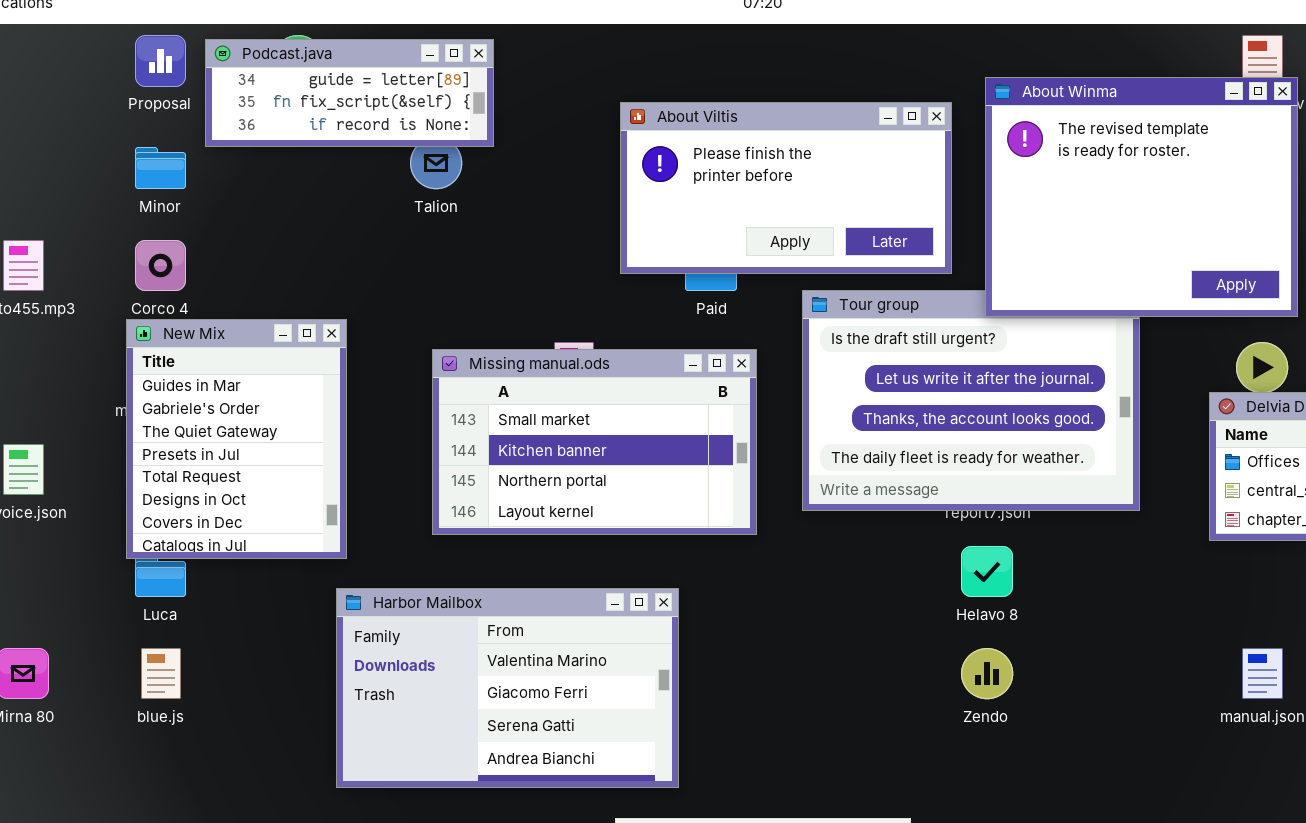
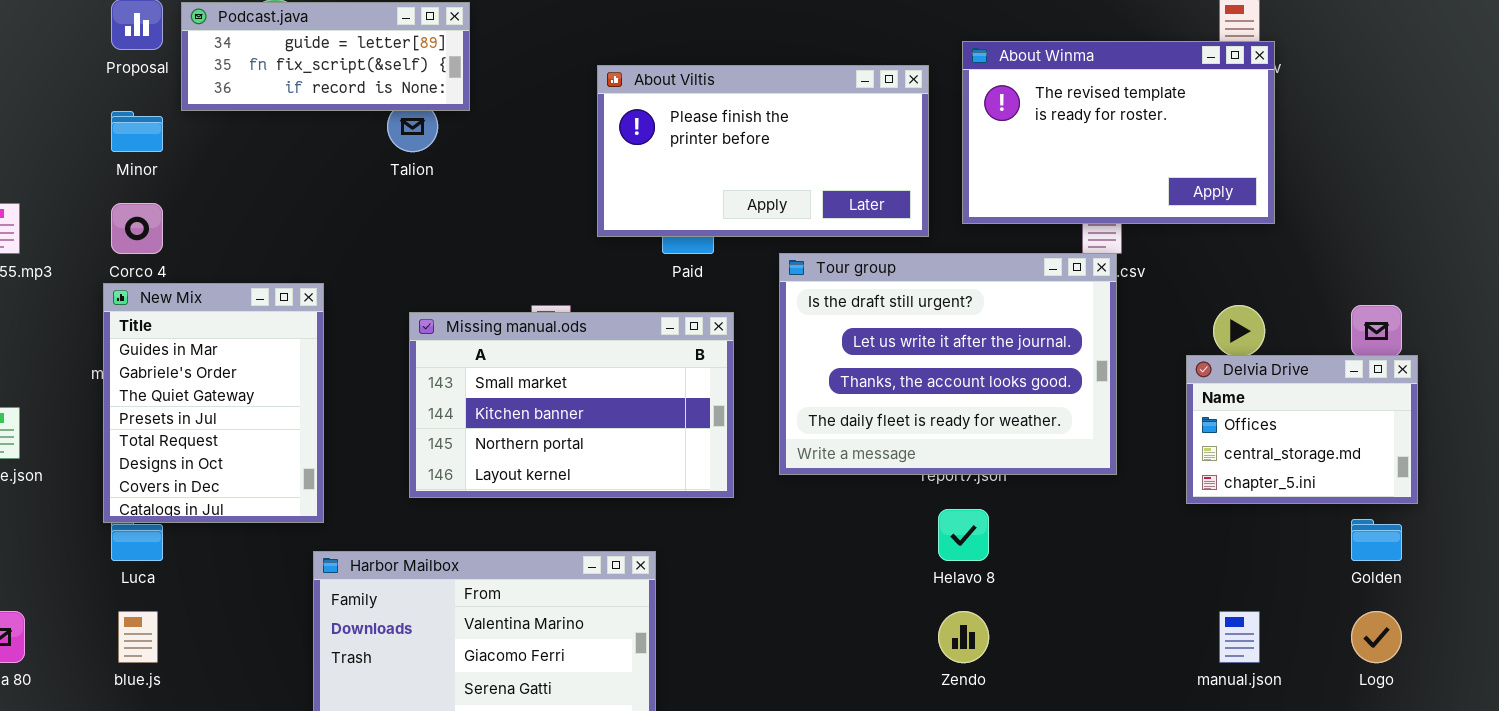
About Winma: [985,77,1298,317] -> [962,41,1275,224], resized

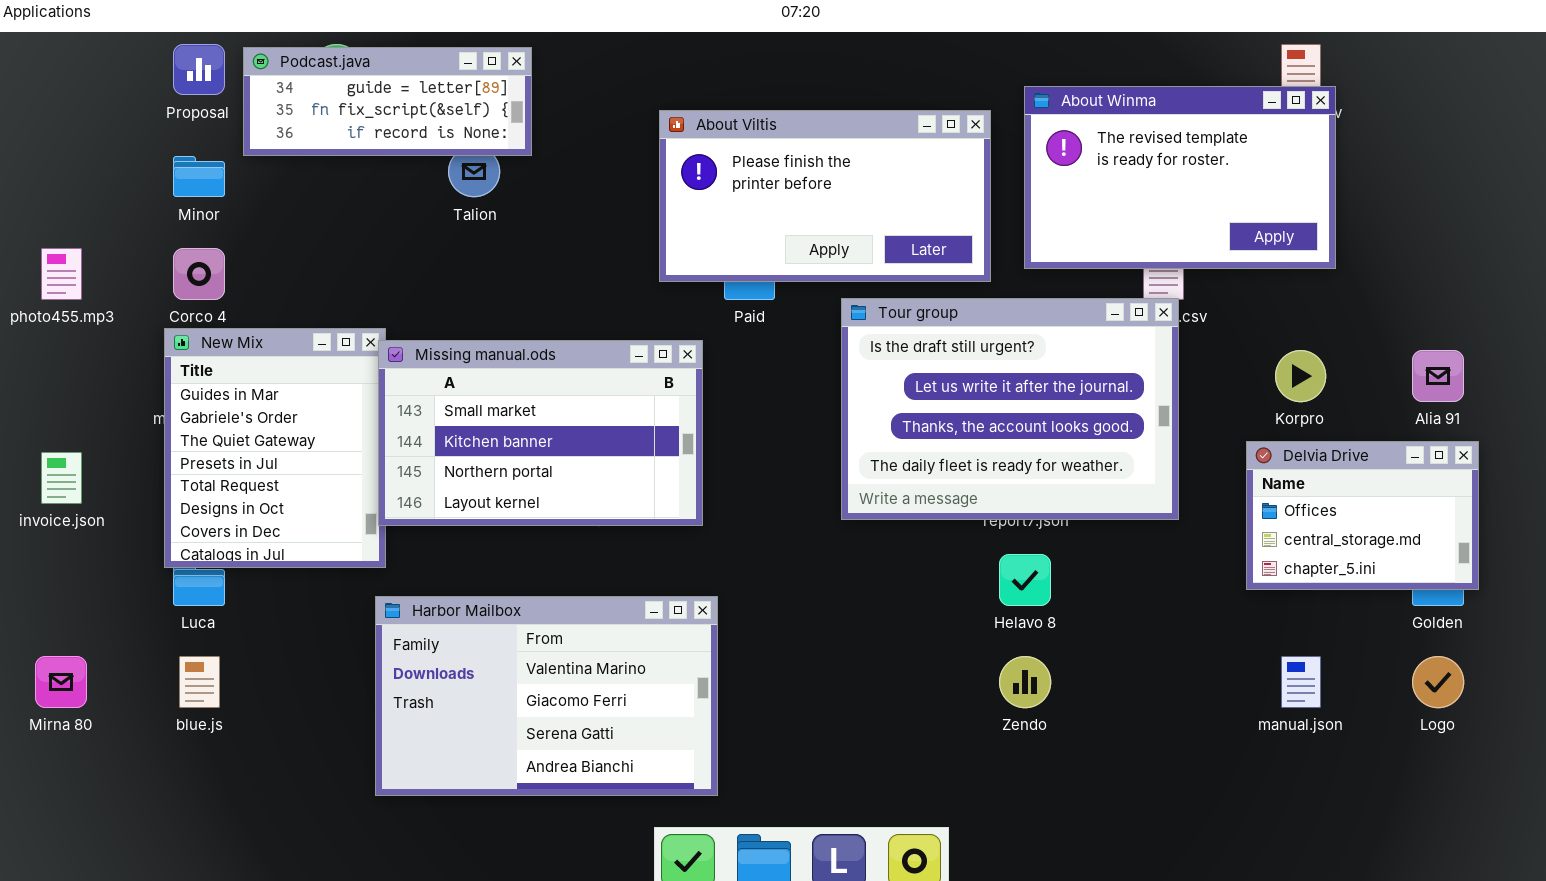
Missing manual.ods: [409,312,734,498] -> [378,340,703,526], moved
Delvia Drive: [1186,355,1418,504] -> [1246,441,1479,590], moved

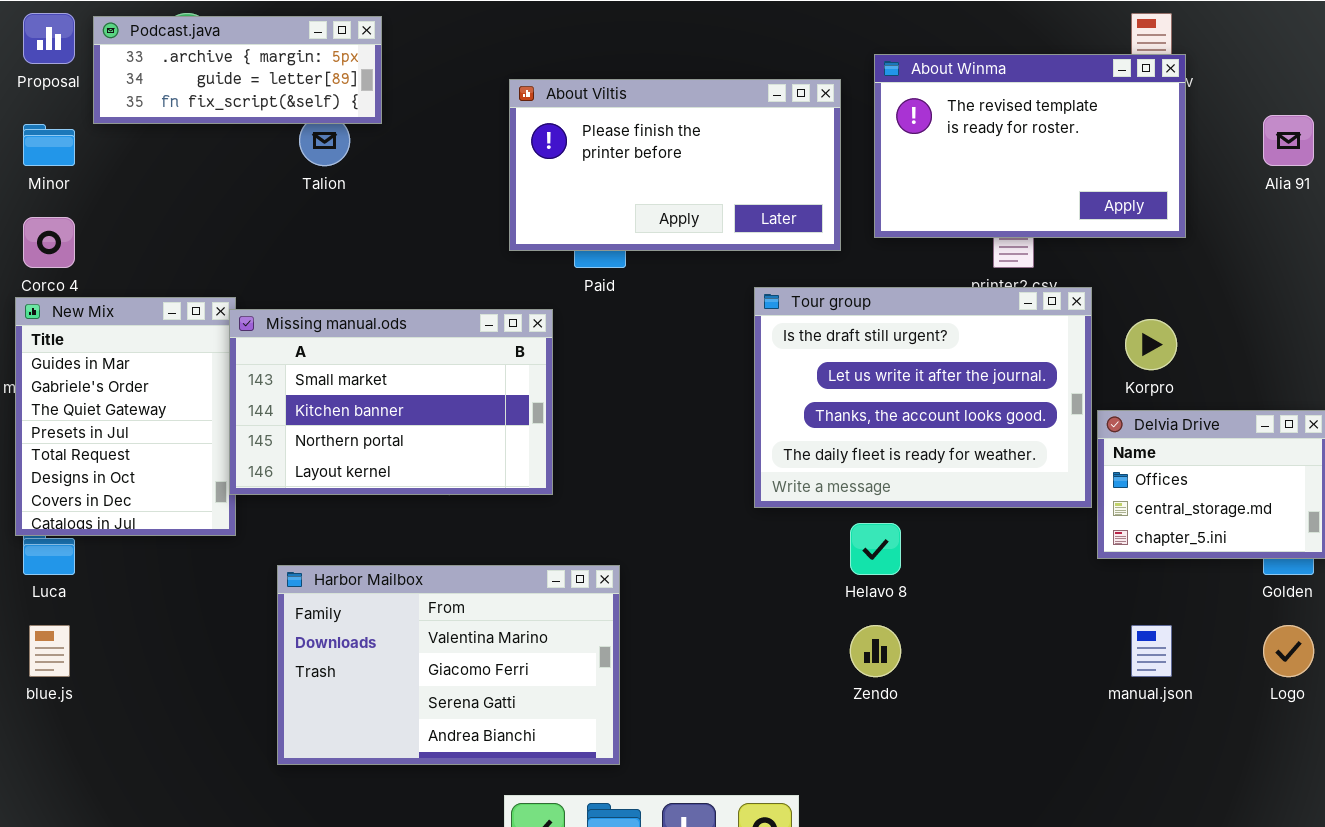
Podcast.java: [243,47,532,156] -> [93,16,382,124], scrolled up 1 row
Tour group: [841,298,1179,520] -> [754,287,1092,508], moved
Alia 91: [1412,350,1464,402] -> [1263,115,1314,166], moved
Harbor Mailbox: [375,596,718,796] -> [277,565,620,765], moved

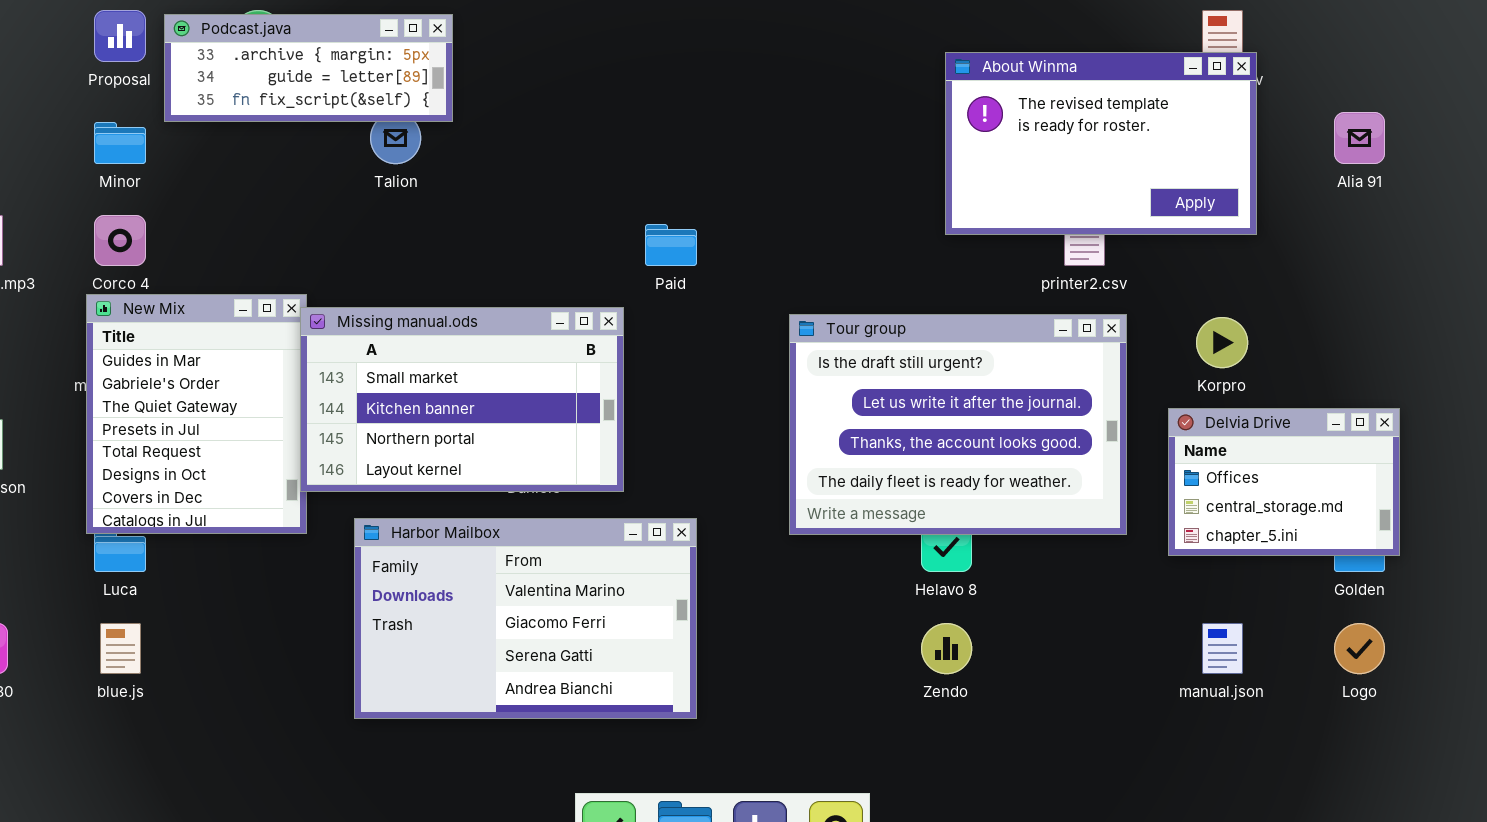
About Viltis: [509,79,841,251] -> none, closed
Tour group: [754,287,1092,508] -> [789,314,1127,535], moved
Harbor Mailbox: [277,565,620,765] -> [354,518,697,719], moved

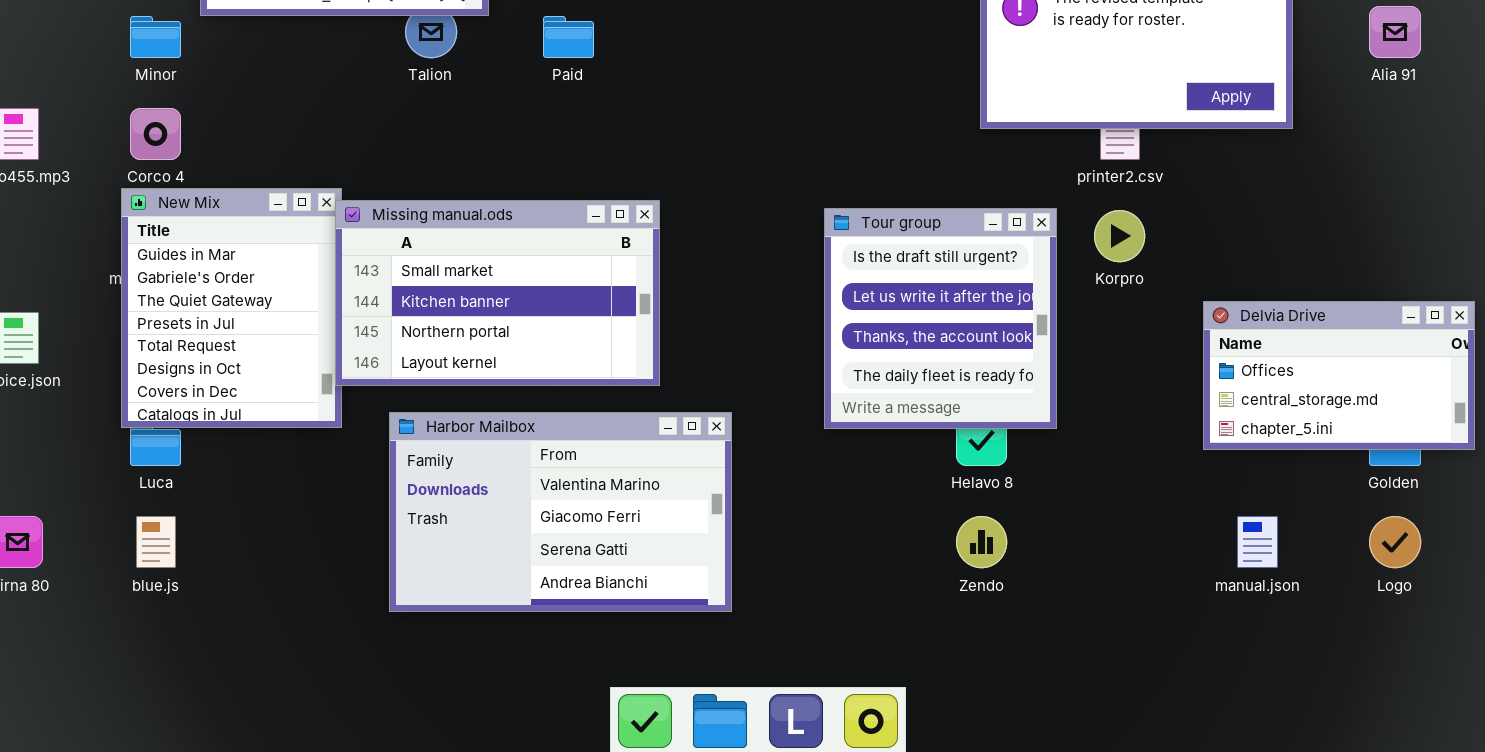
Paid: [645,224,697,266] -> [543,16,594,58], moved
Tour group: [789,314,1127,535] -> [824,208,1057,429], resized
Korpro: [1196,317,1248,368] -> [1094,210,1145,262], moved
Delvia Drive: [1168,408,1400,556] -> [1203,301,1475,450], resized

